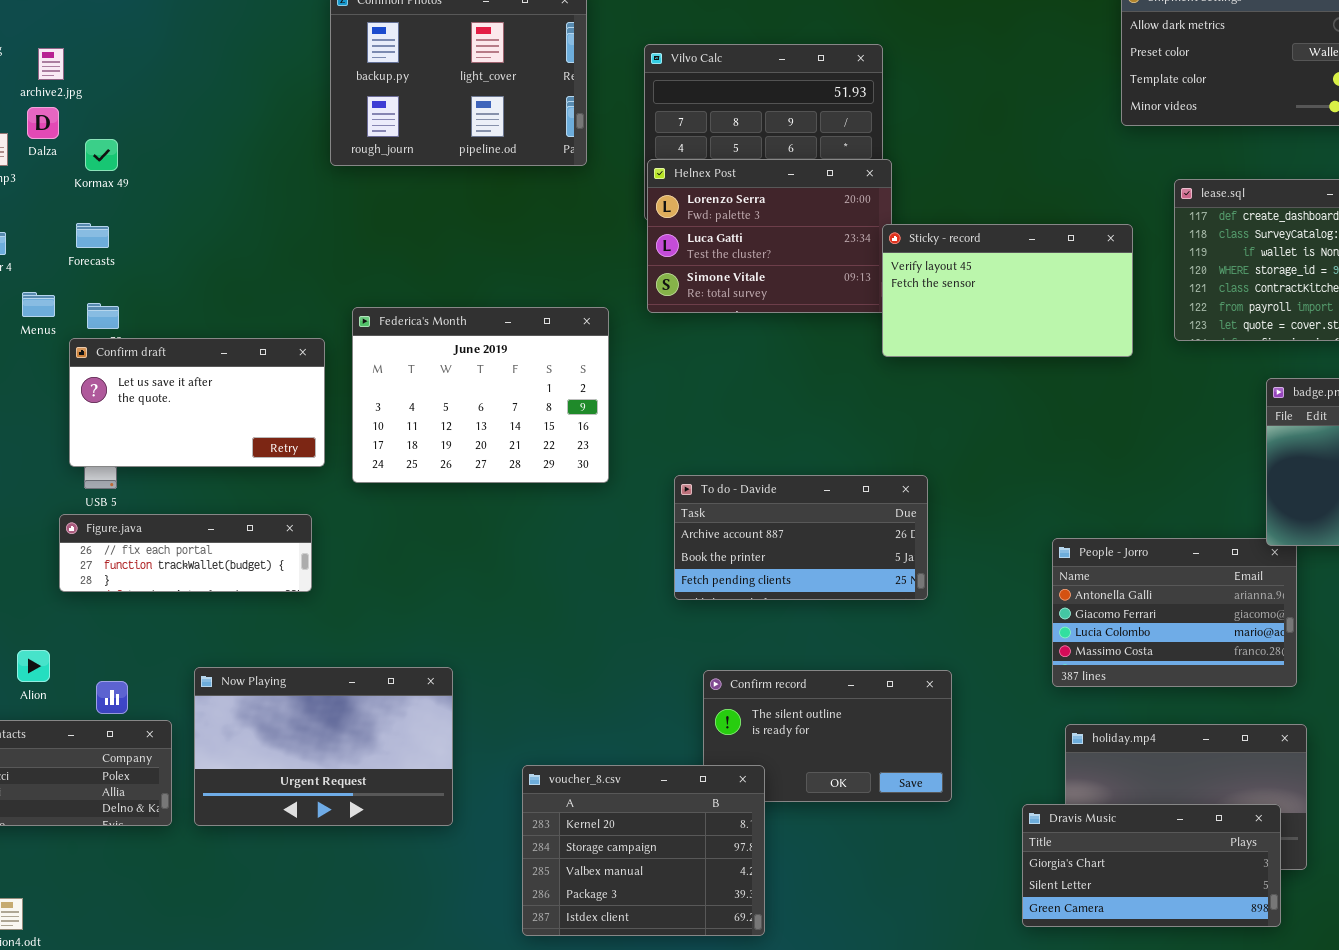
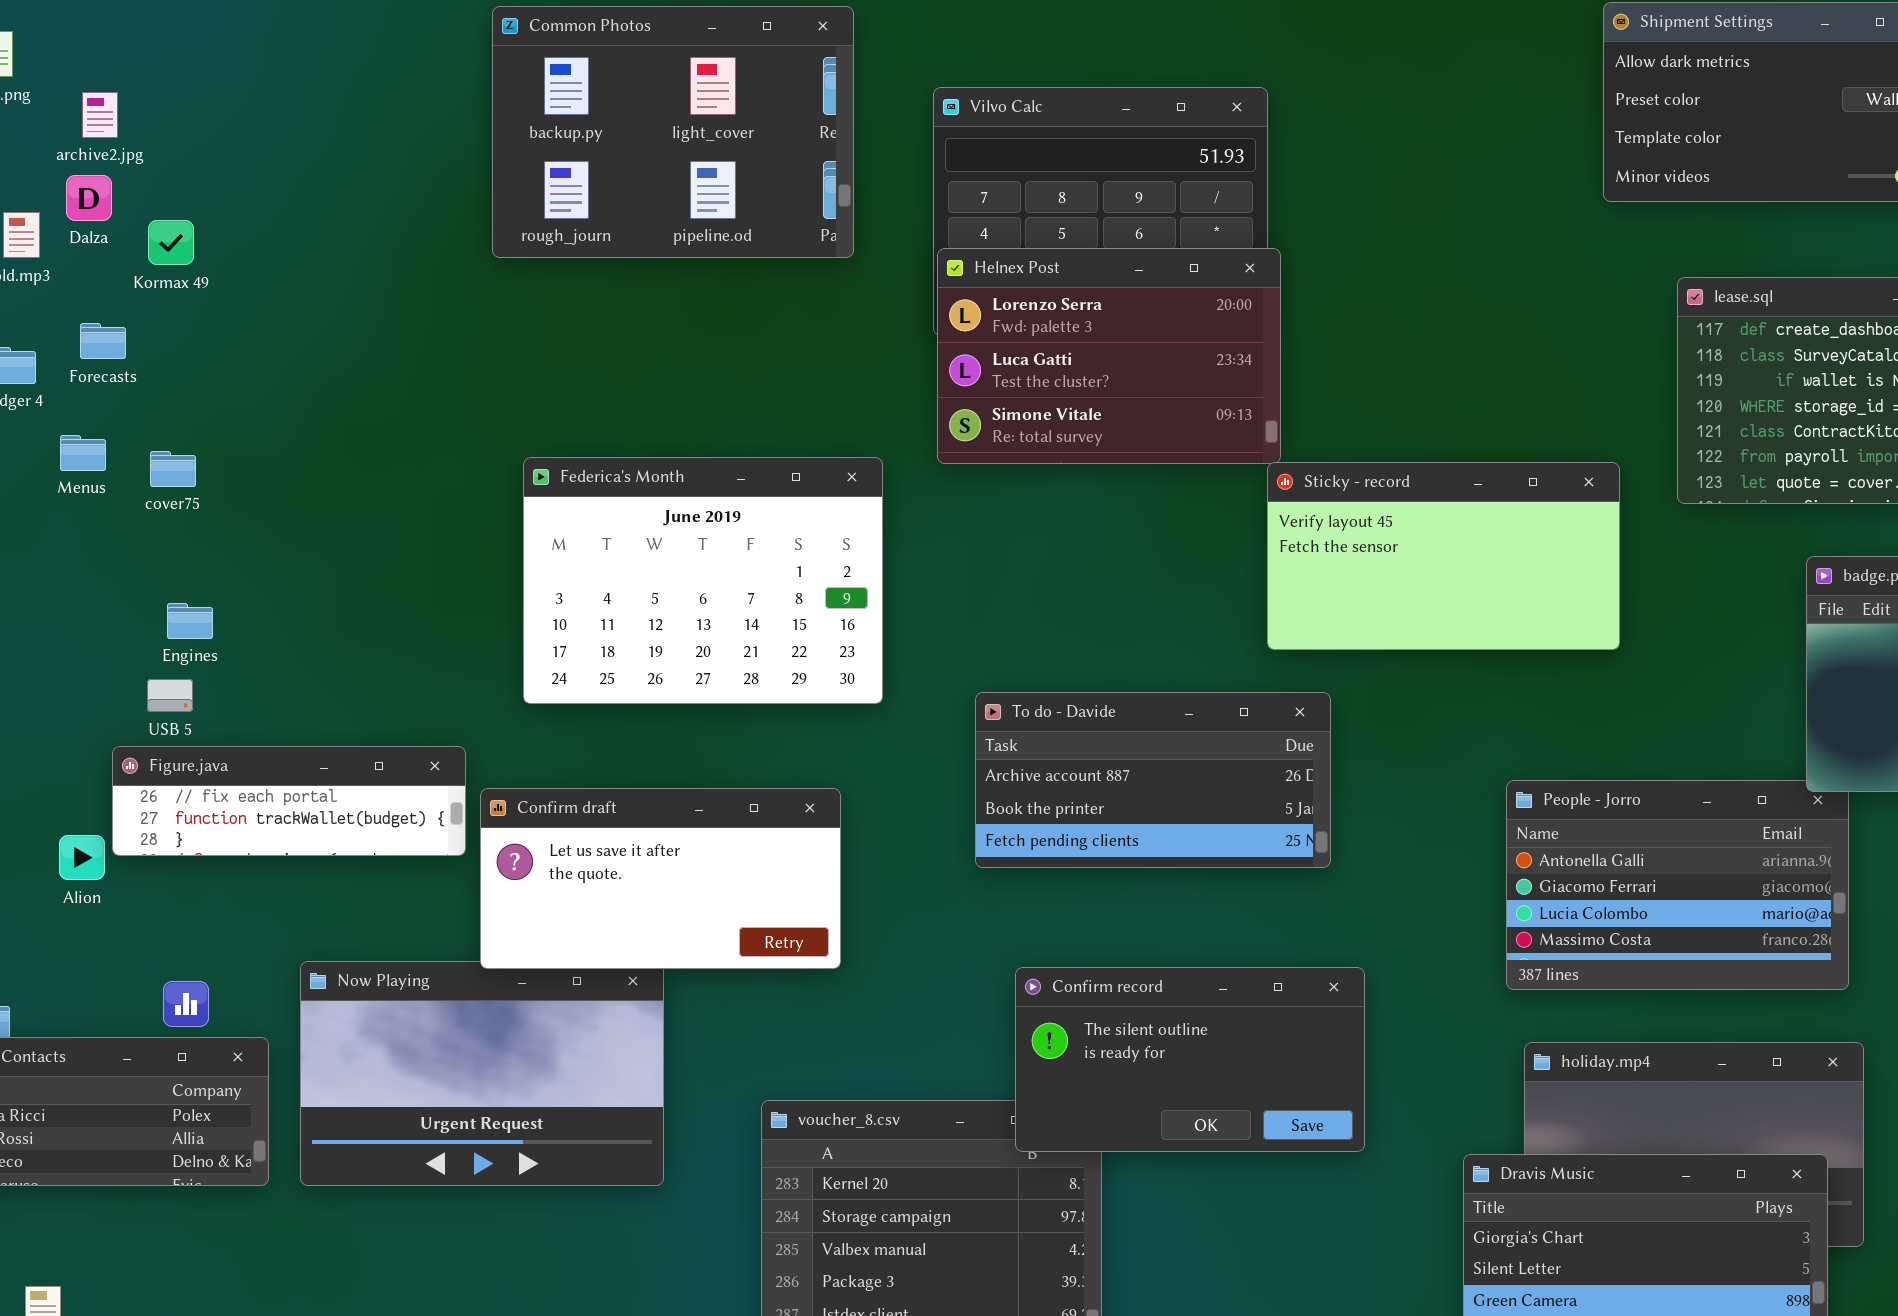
Forecasts: [76,223,109,248] -> [80,323,126,359], moved
Sticky - record: [882,224,1133,357] -> [1267,462,1620,650], moved
Confirm draft: [69,338,325,467] -> [480,788,841,969], moved
Alion: [17,650,50,682] -> [59,835,105,880], moved
Confirm record: [703,670,952,802] -> [1015,967,1365,1152], raised

